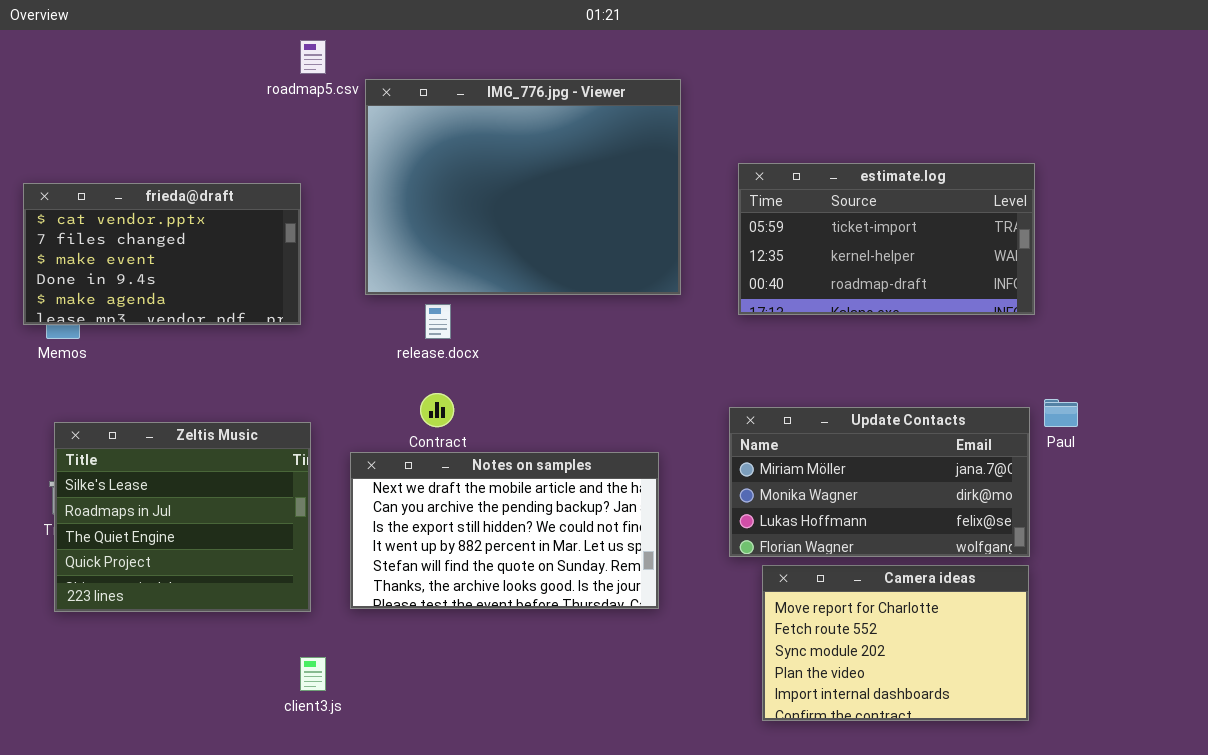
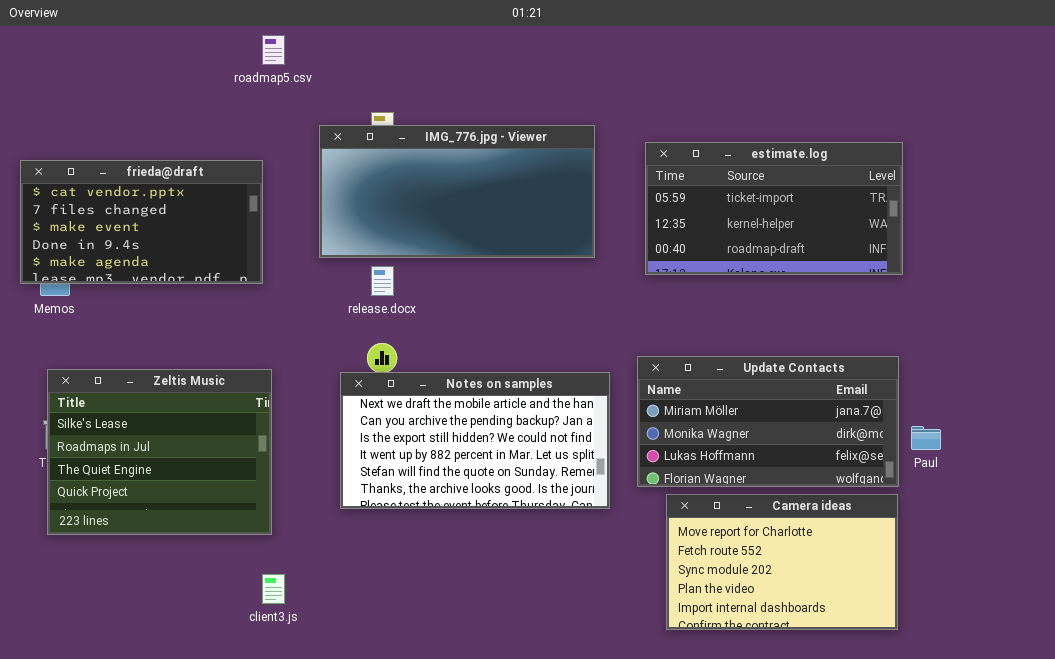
IMG_776.jpg - Viewer: [365,79,681,295] -> [319,125,595,258], resized
Paul: [1044,399,1078,427] -> [911,426,941,450], moved
Notes on samples: [350,452,659,609] -> [340,372,610,509], moved

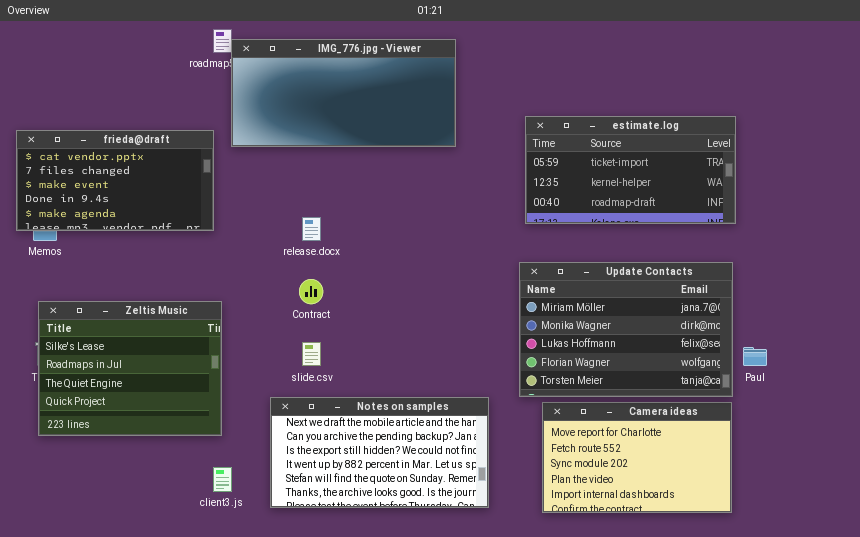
IMG_776.jpg - Viewer: [319,125,595,258] -> [231,39,456,147], moved
Update Contacts: [637,356,899,487] -> [519,262,733,397], resized
Notes on samples: [340,372,610,509] -> [270,397,489,508], moved

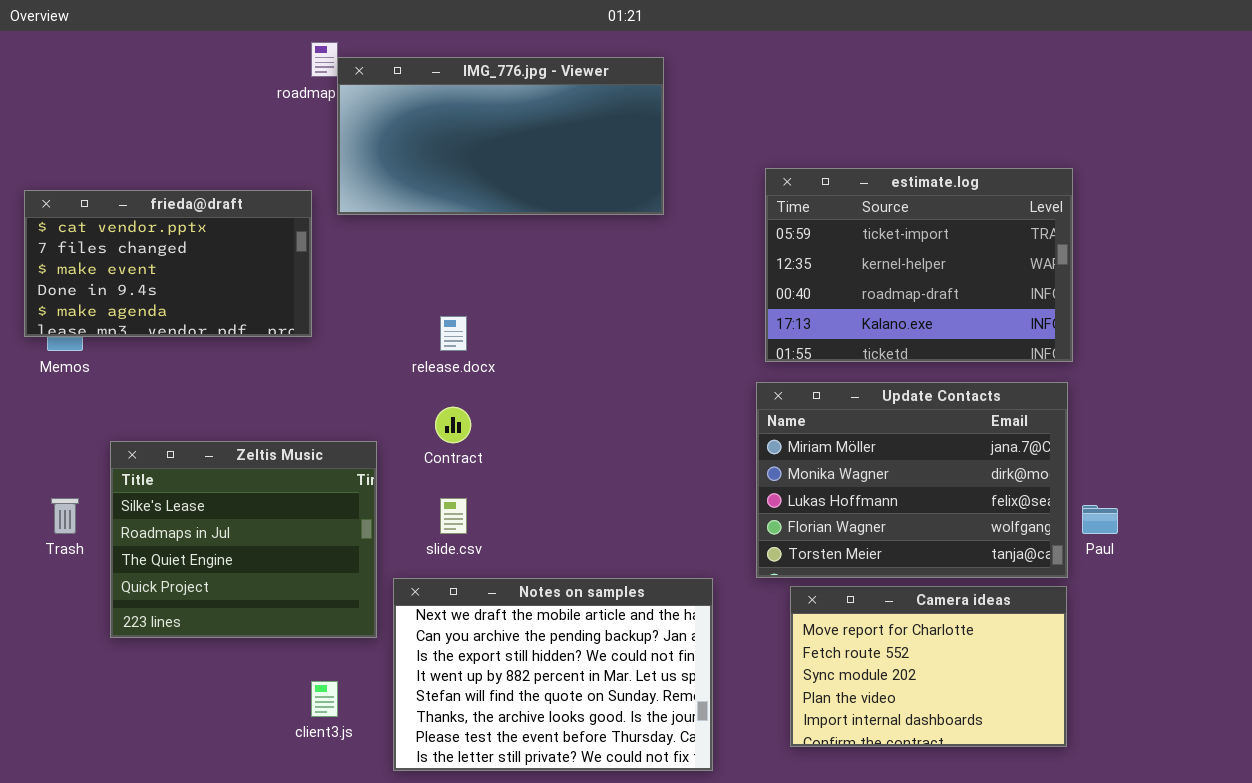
estimate.log: [525,116,736,224] -> [765,168,1073,362], resized
Zeltis Music: [38,301,222,436] -> [110,441,377,638], moved
Notes on samples: [270,397,489,508] -> [393,578,713,771], resized

